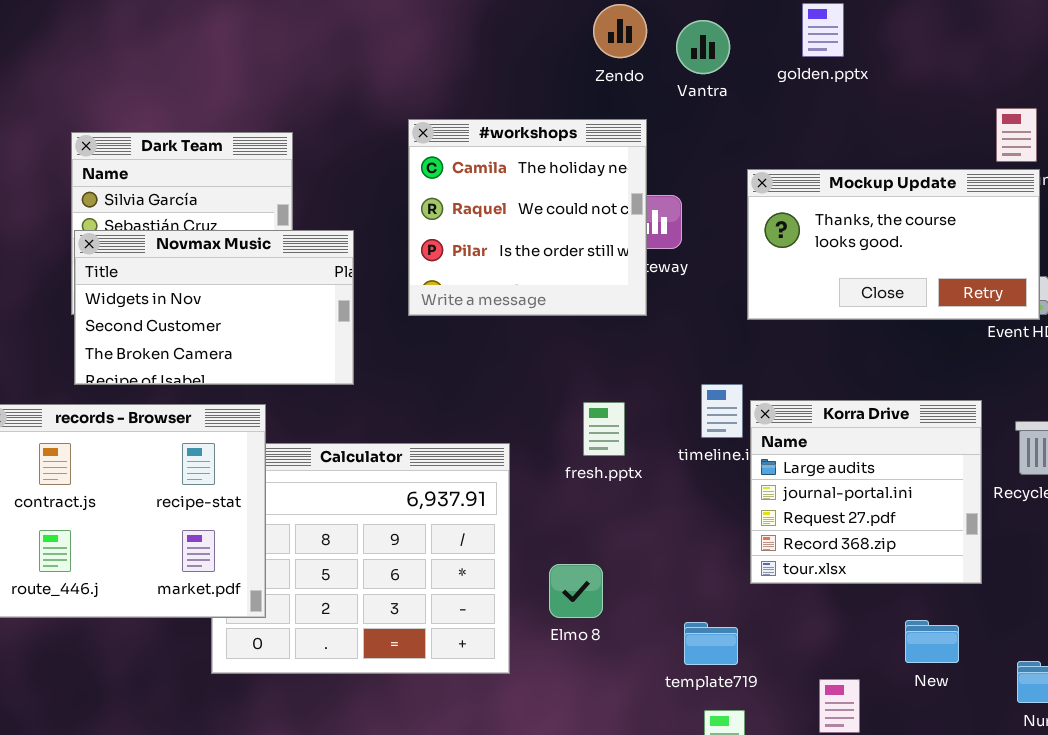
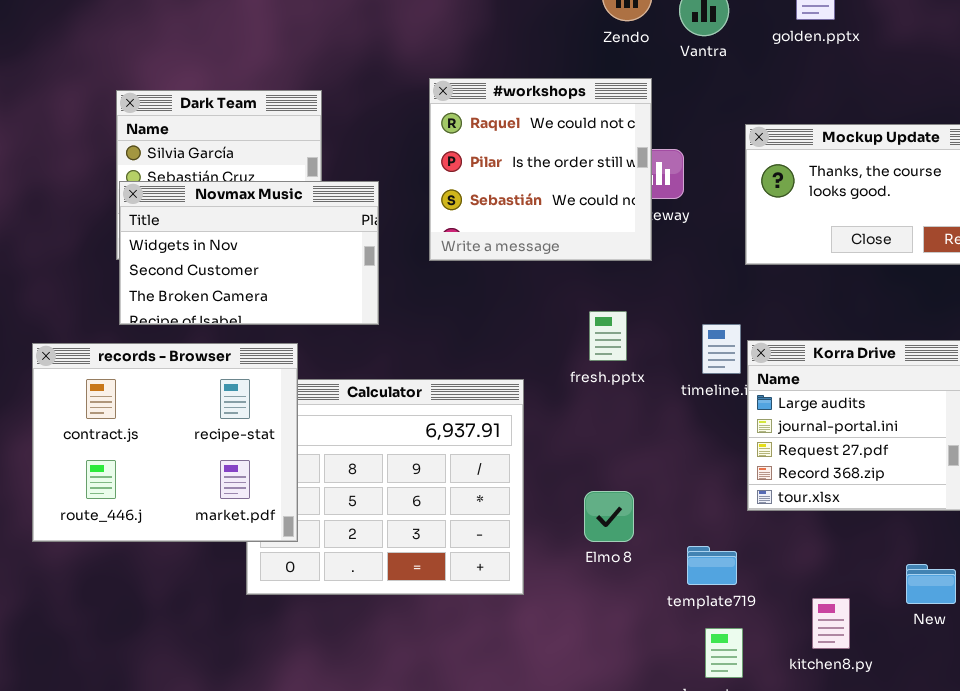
#workshops: [408,119,647,316] -> [429,78,652,261], scrolled down 1 row
fresh.pptx: [583,402,625,456] -> [589,311,627,361], moved
Elmo 8: [549,564,603,618] -> [584,491,634,542], moved
New: [905,620,959,663] -> [906,564,956,604], moved

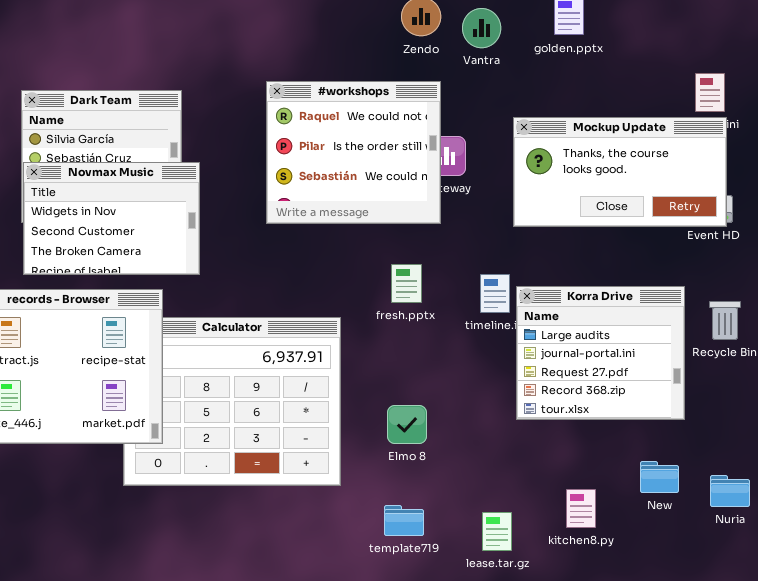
Novmax Music: [119,181,379,325] -> [23,162,200,275], resized
template719: [687,546,737,585] -> [384,505,424,536], moved

